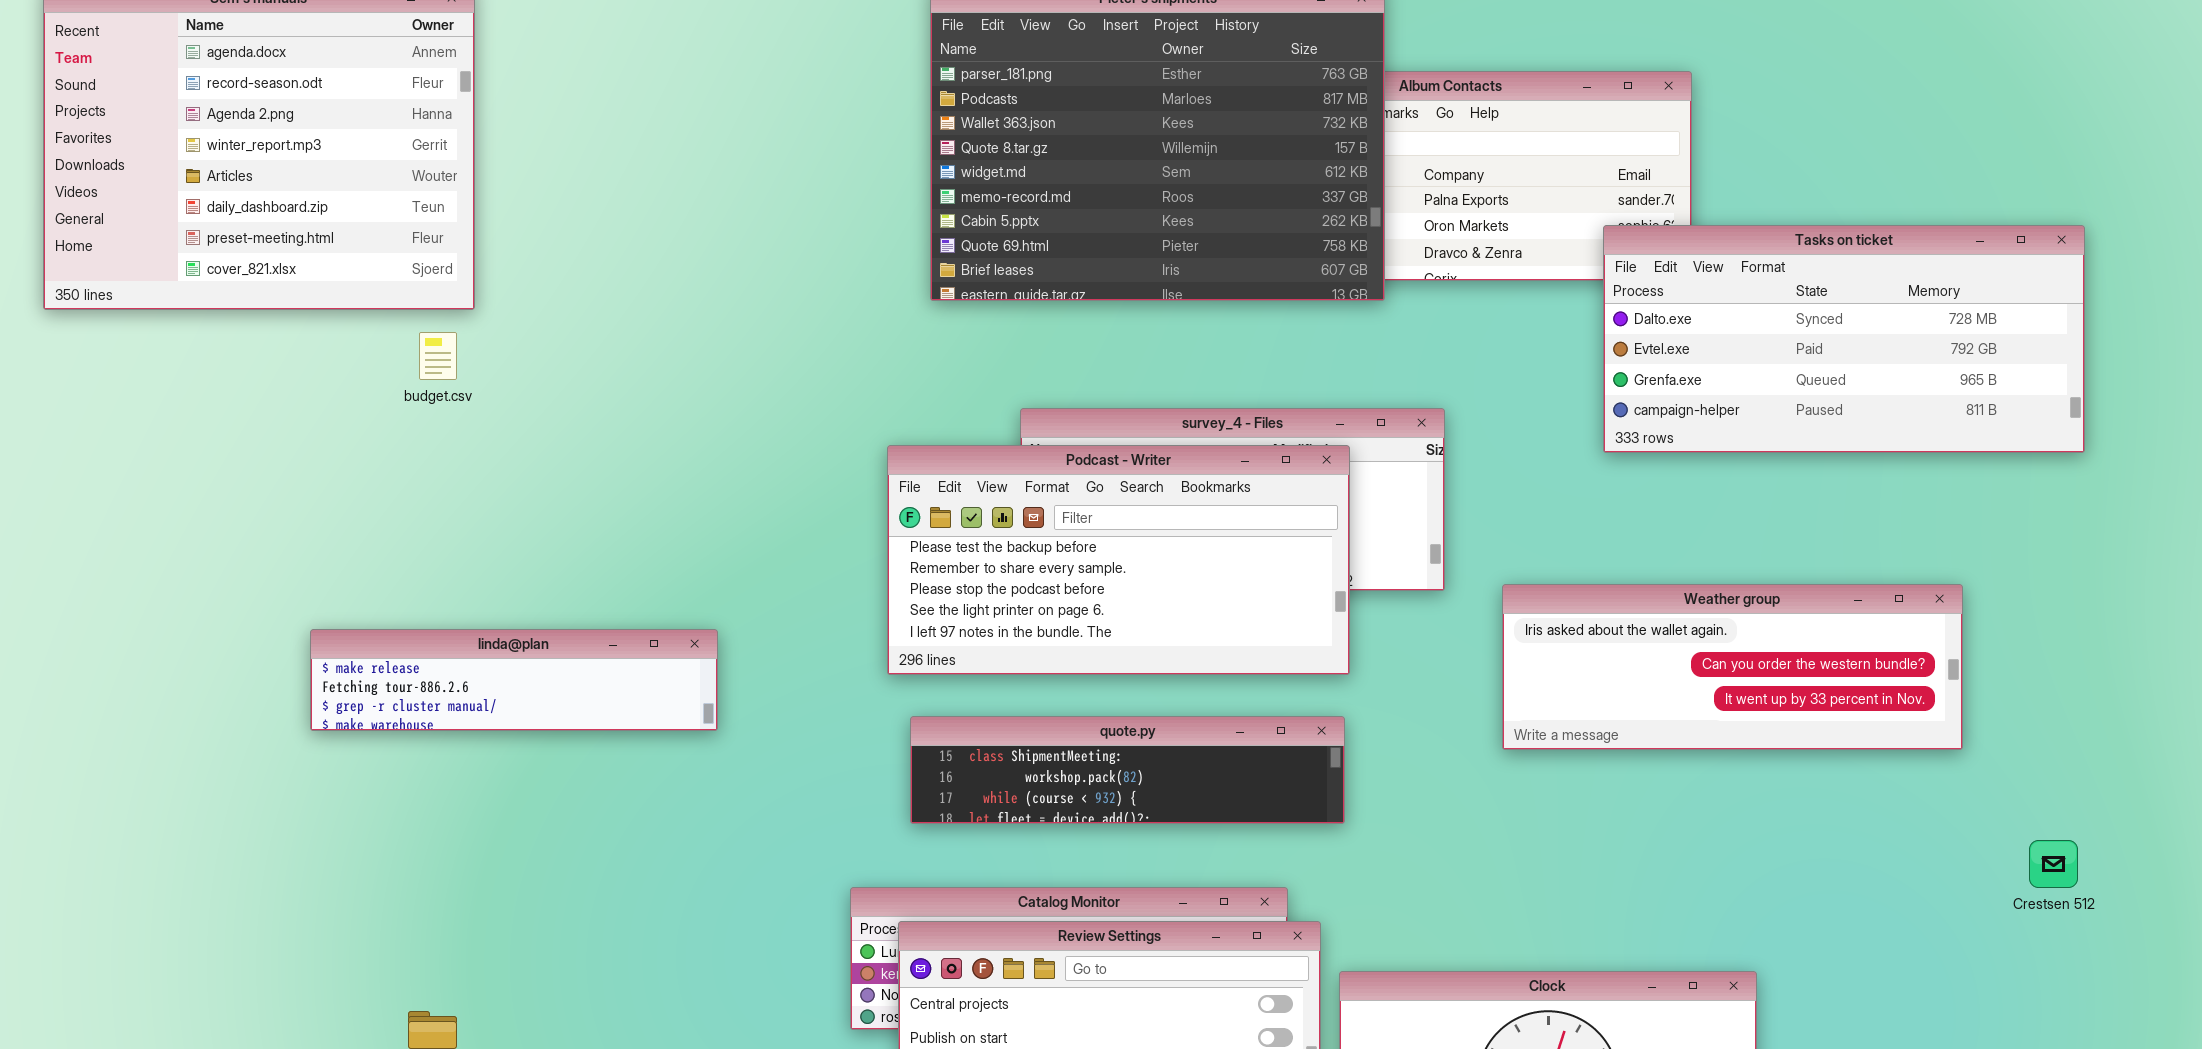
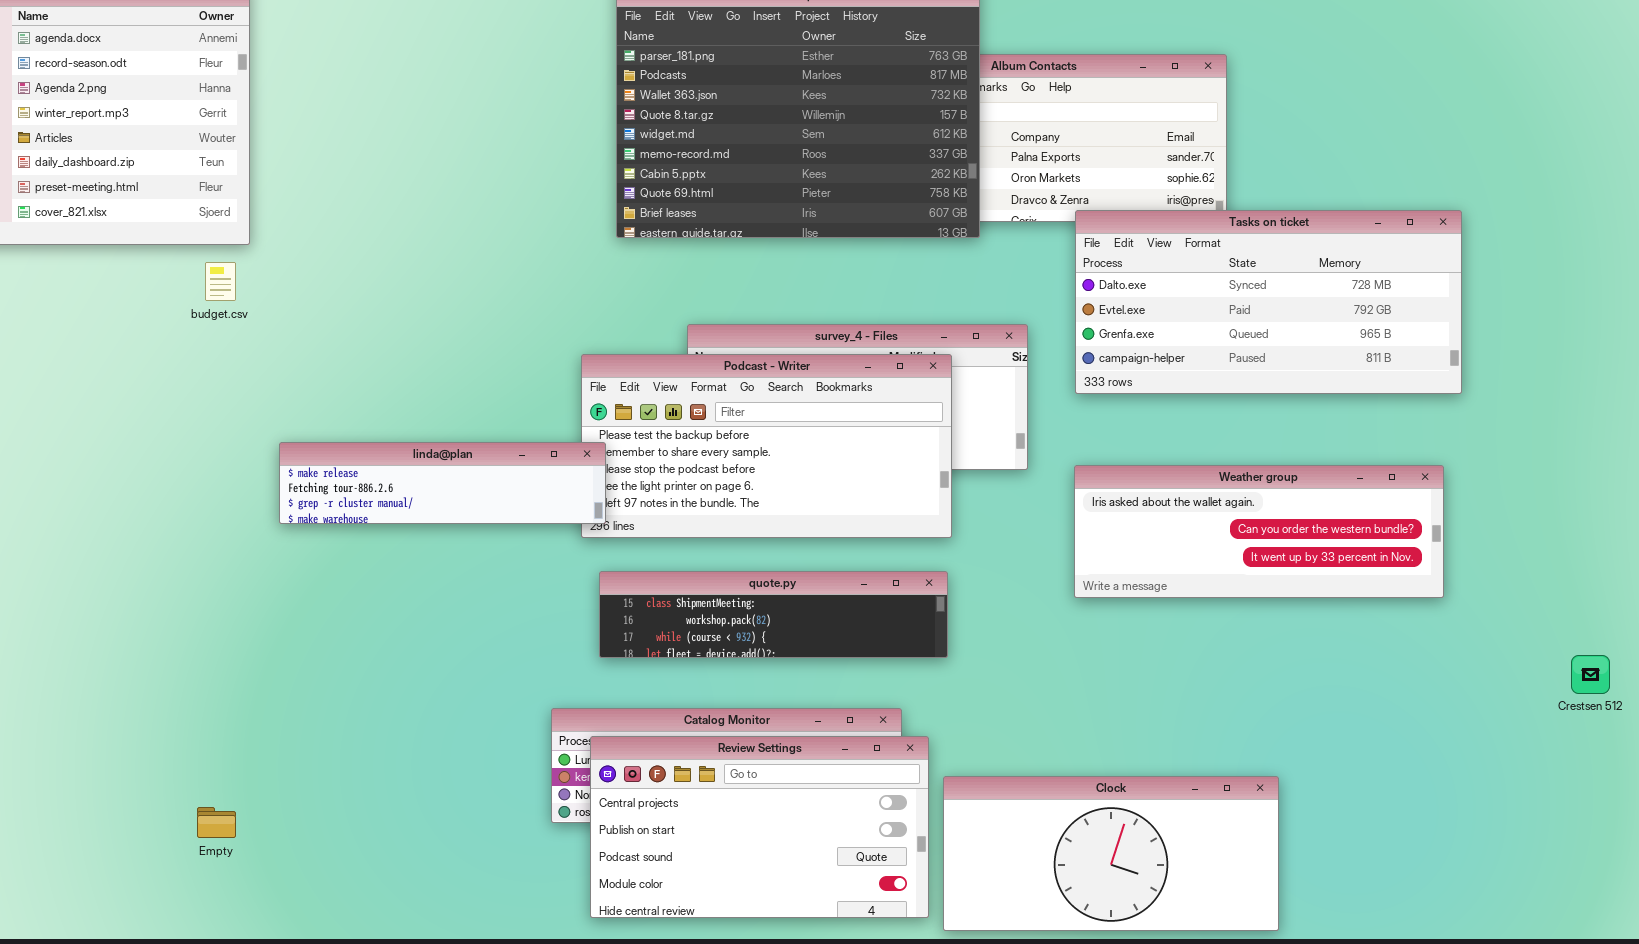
Tasks on ticket: [1603,225,2085,453] -> [1075,210,1462,394], moved
linda@plan: [310,629,718,731] -> [279,442,606,524], moved
Crestsen 512: [2029,840,2078,888] -> [1571,655,1610,694], moved

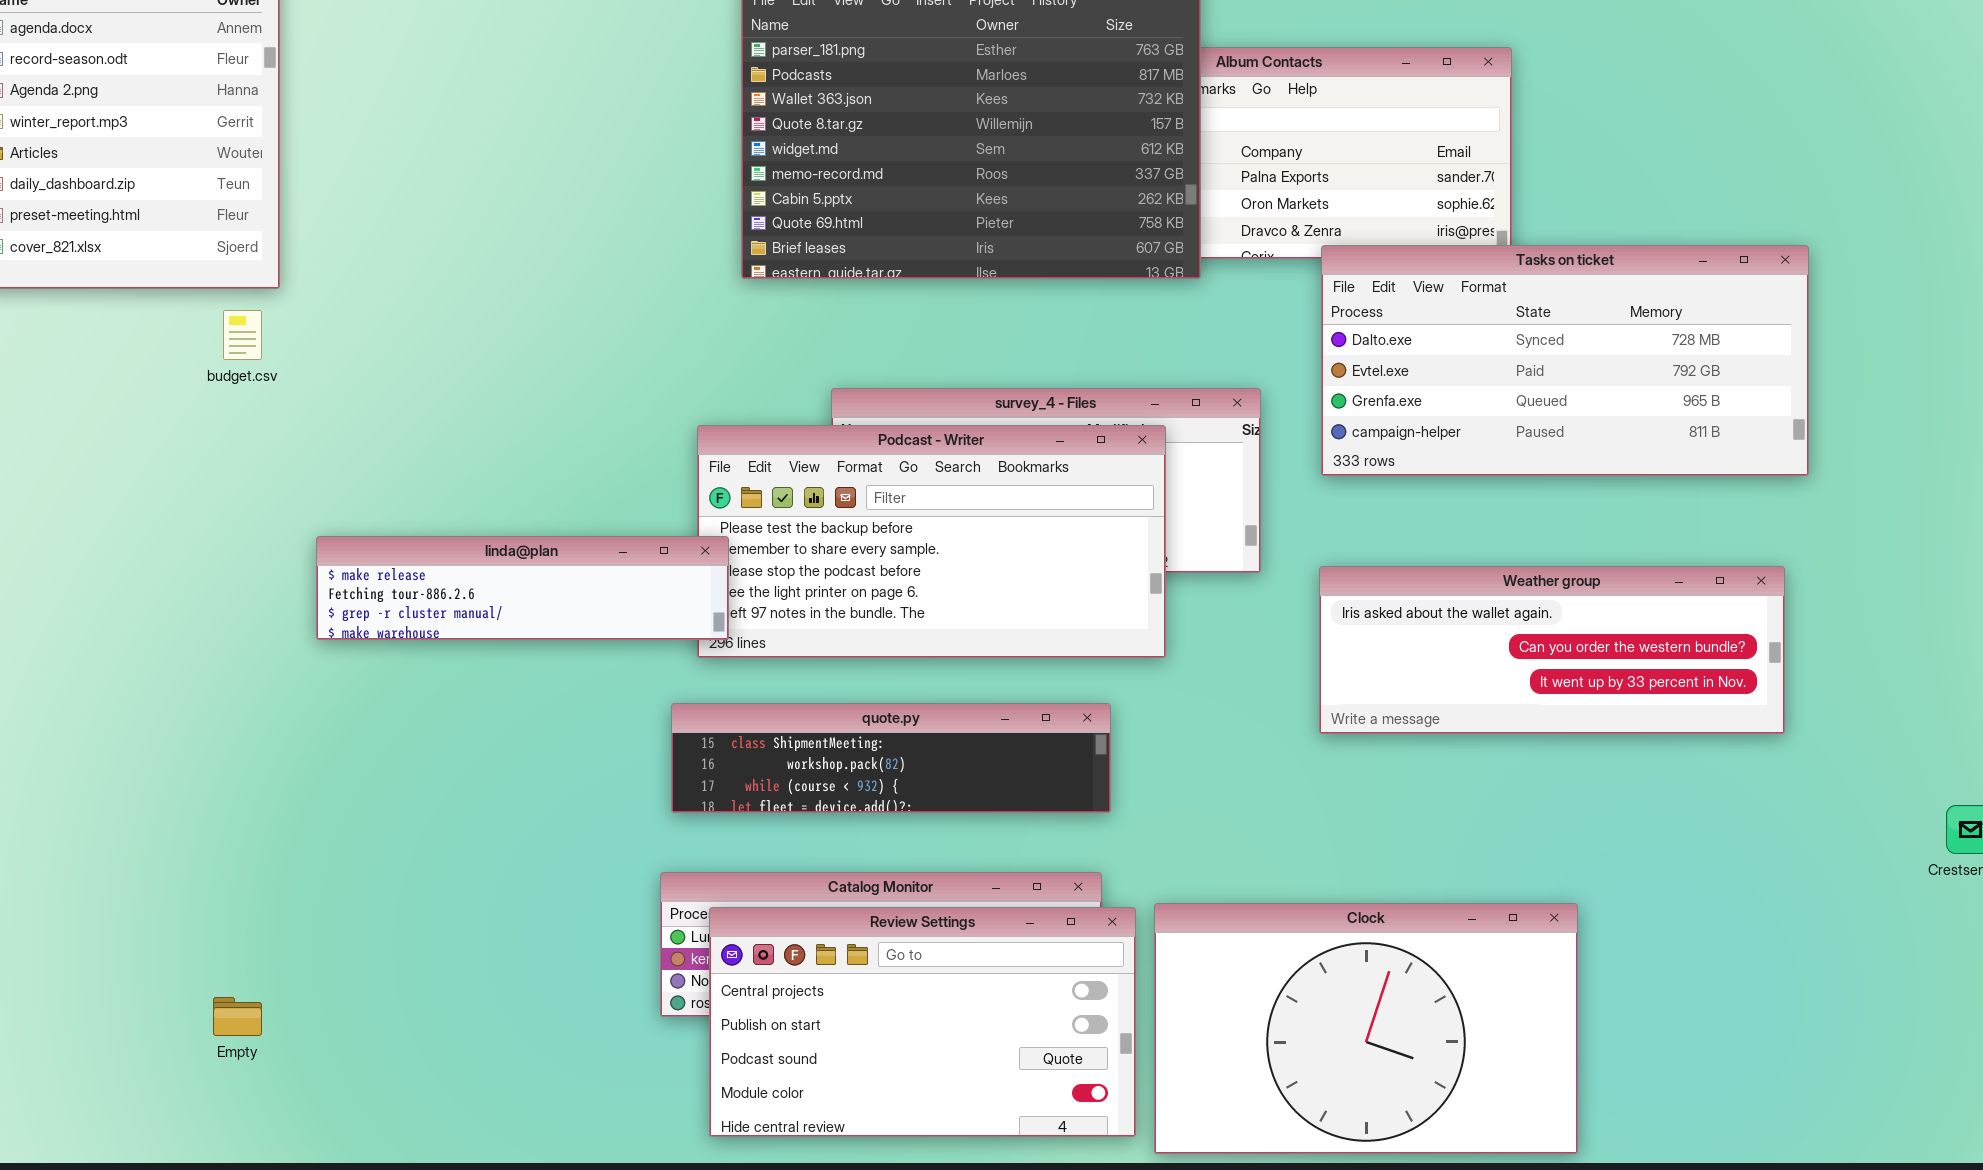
quote.py: [599,571,948,658] -> [671,703,1111,813], moved
Clock: [943,776,1279,931] -> [1154,903,1578,1154], resized

